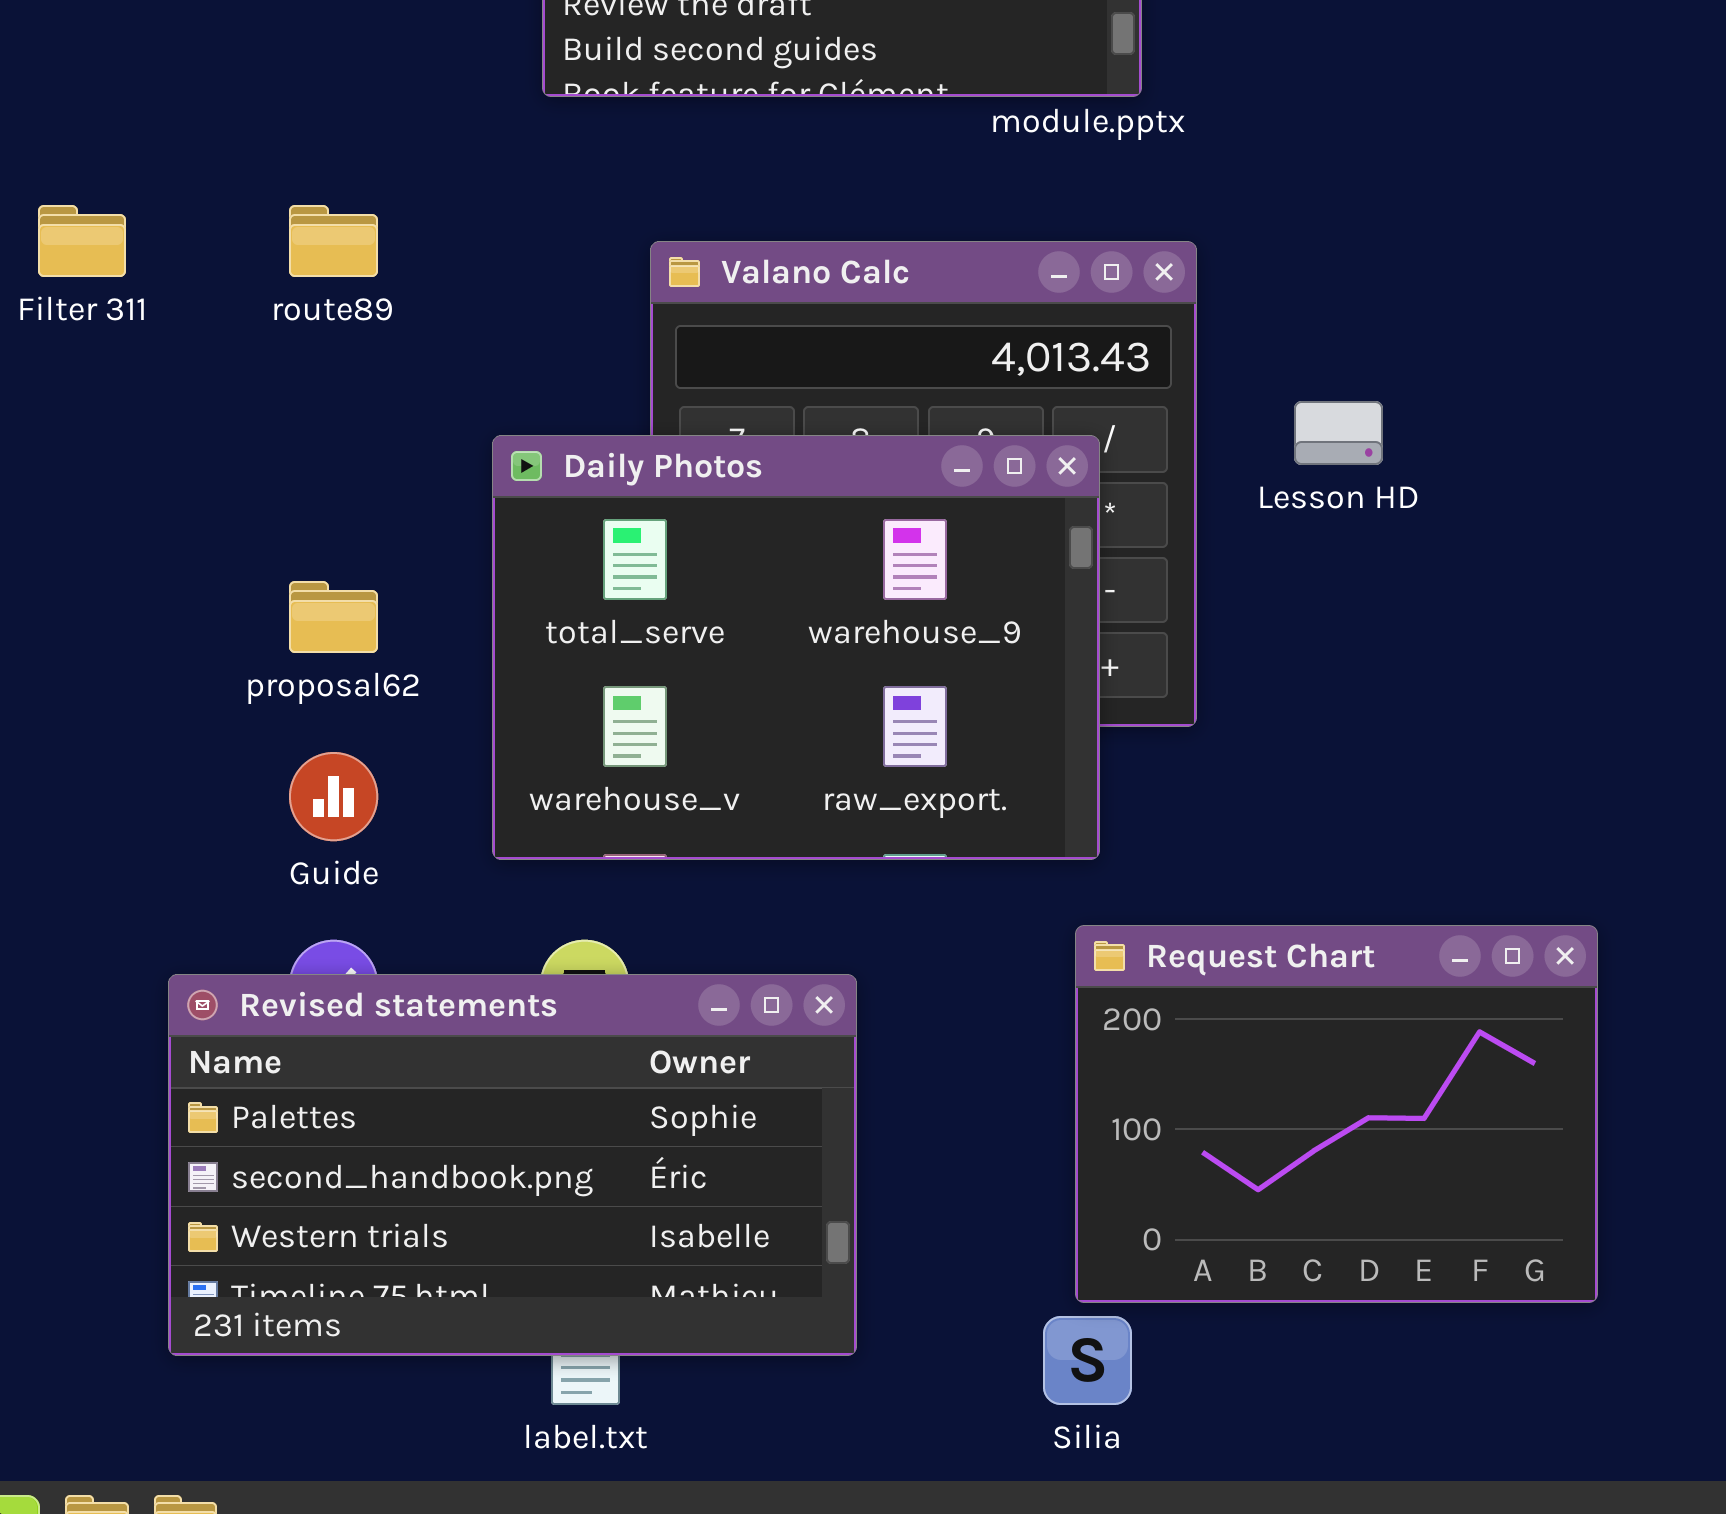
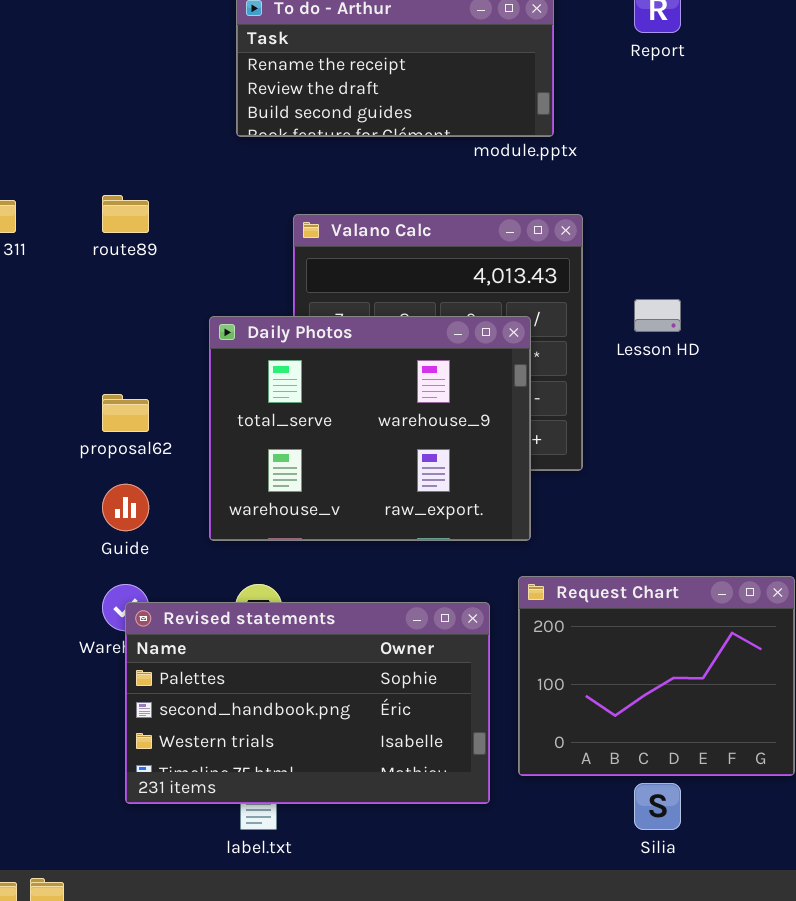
Revised statements: [168,974,857,1356] -> [125,602,490,804], moved
Silia: [1043,1316,1132,1405] -> [634,783,681,830], moved

